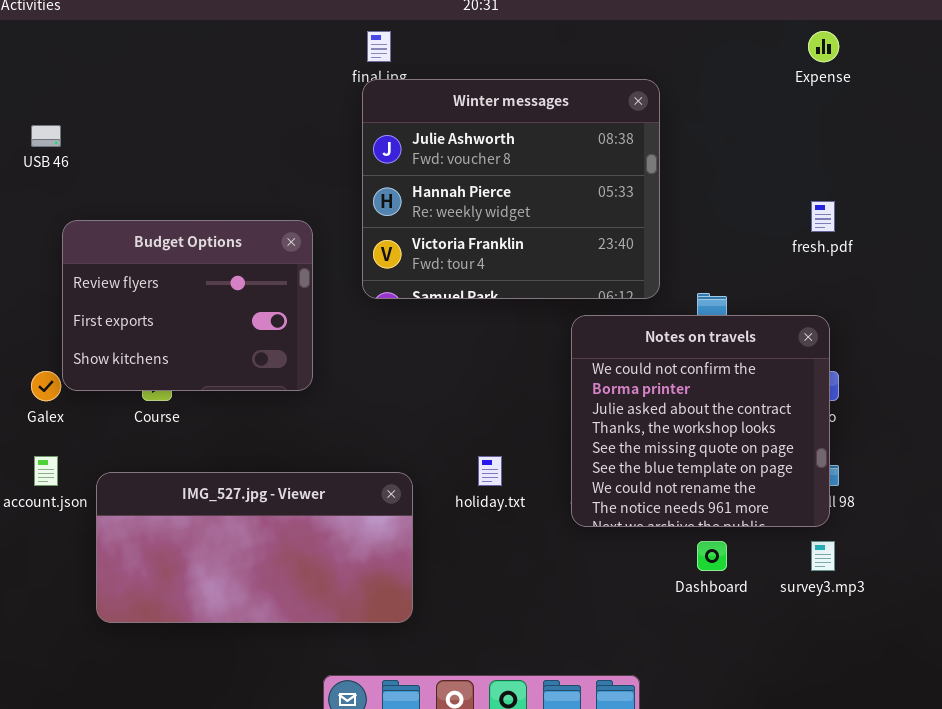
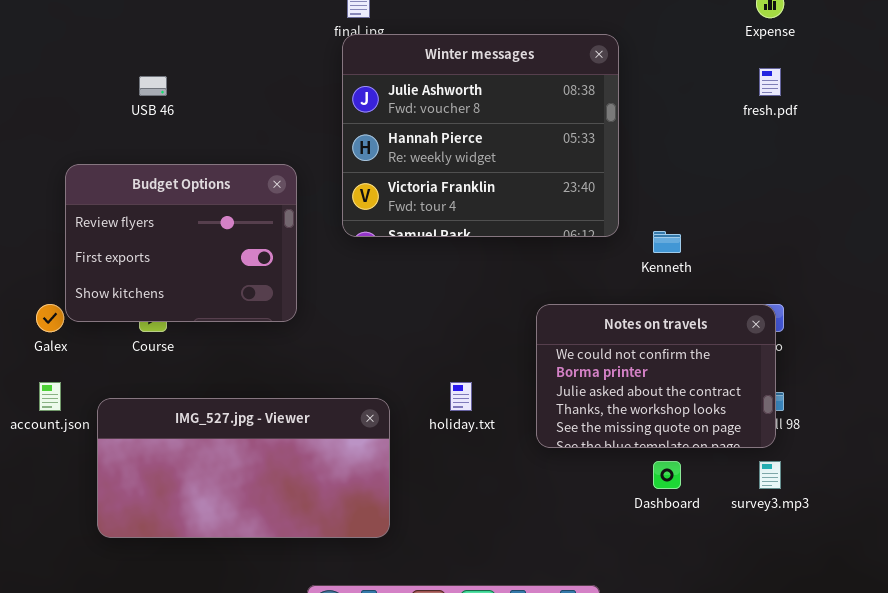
USB 46: [31,125,61,147] -> [139,76,167,96], moved
fresh.pdf: [811,201,835,232] -> [759,68,781,96], moved
Notes on travels: [571,315,830,527] -> [536,304,776,448], resized

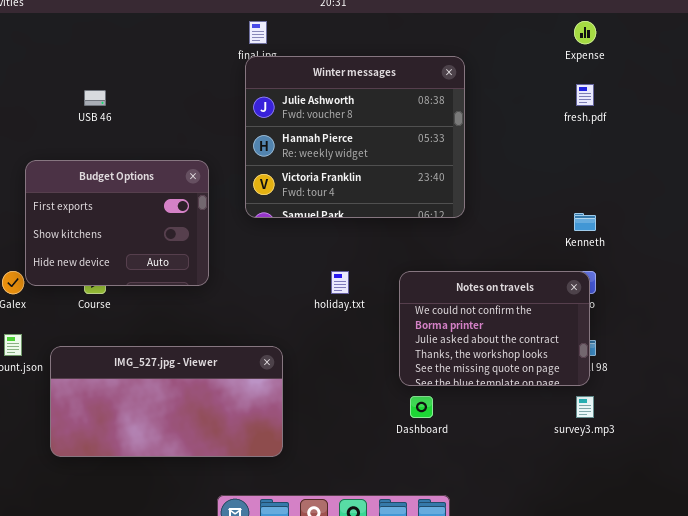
Budget Options: [65,164,297,322] -> [25,160,209,286], scrolled down 1 row
Kenneth: [653,231,681,253] -> [574,213,596,231], moved
holiday.txt: [450,382,472,411] -> [331,271,349,294], moved
Dashboard: [653,461,681,489] -> [410,396,433,418], moved

